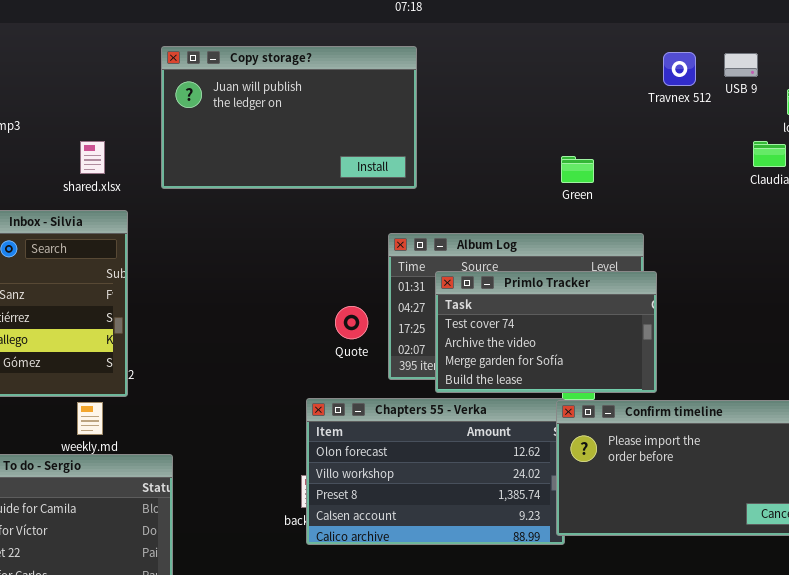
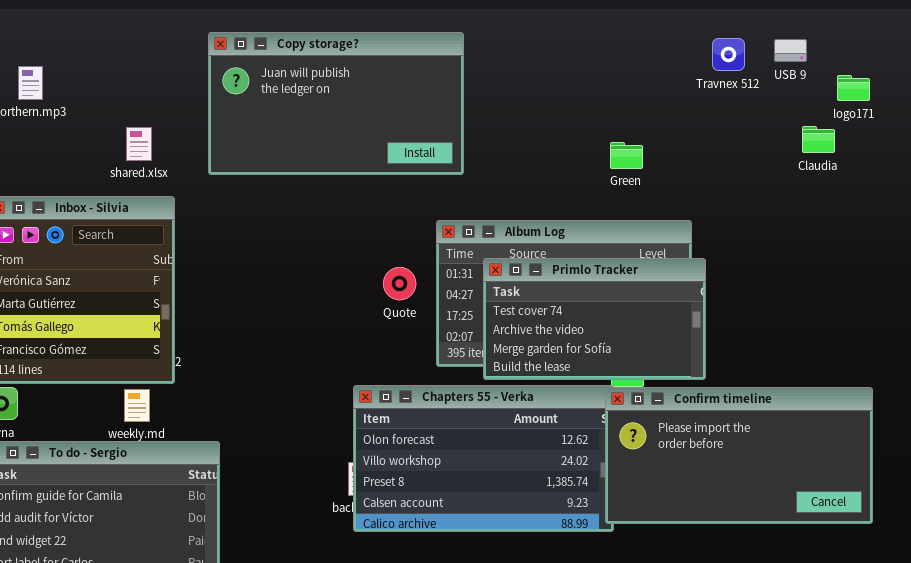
Quote: [335,306,368,339] -> [383,267,416,300], moved

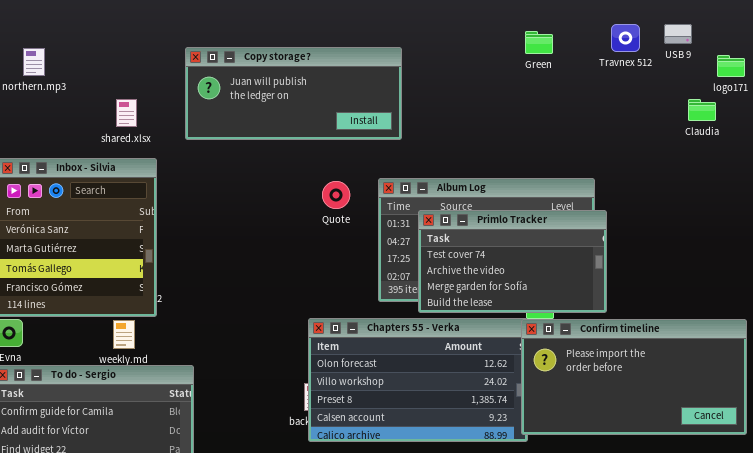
Copy storage?: [208,32,464,175] -> [185,47,402,140], resized
Green: [610,142,643,169] -> [525,31,553,54], moved
Quote: [383,267,416,300] -> [322,181,350,209], moved

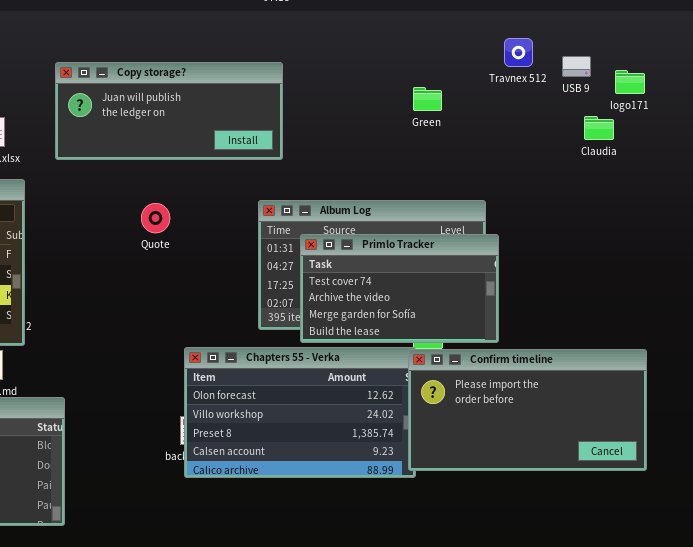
USB 9: [664,24,692,44] -> [562,56,591,77], moved
Green: [525,31,553,54] -> [413,87,442,111], moved
Quote: [322,181,350,209] -> [141,203,170,233], moved

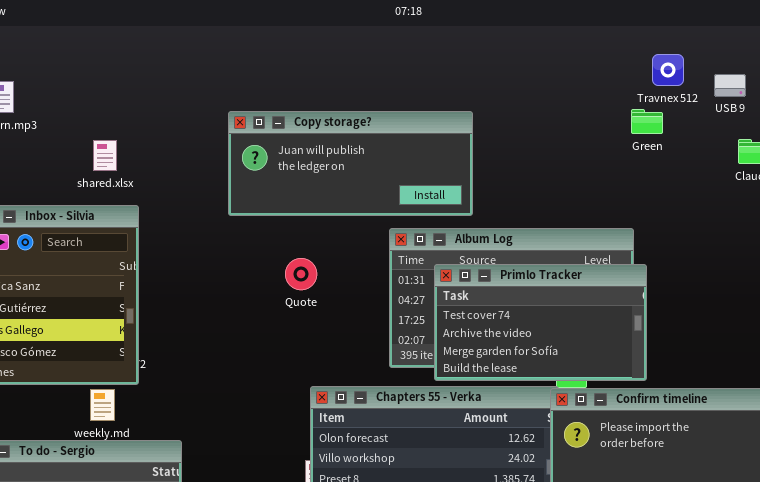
Copy storage?: [55,62,283,160] -> [228,111,473,216], moved
Green: [413,87,442,111] -> [631,109,663,134], moved
Quote: [141,203,170,233] -> [285,258,317,290], moved

